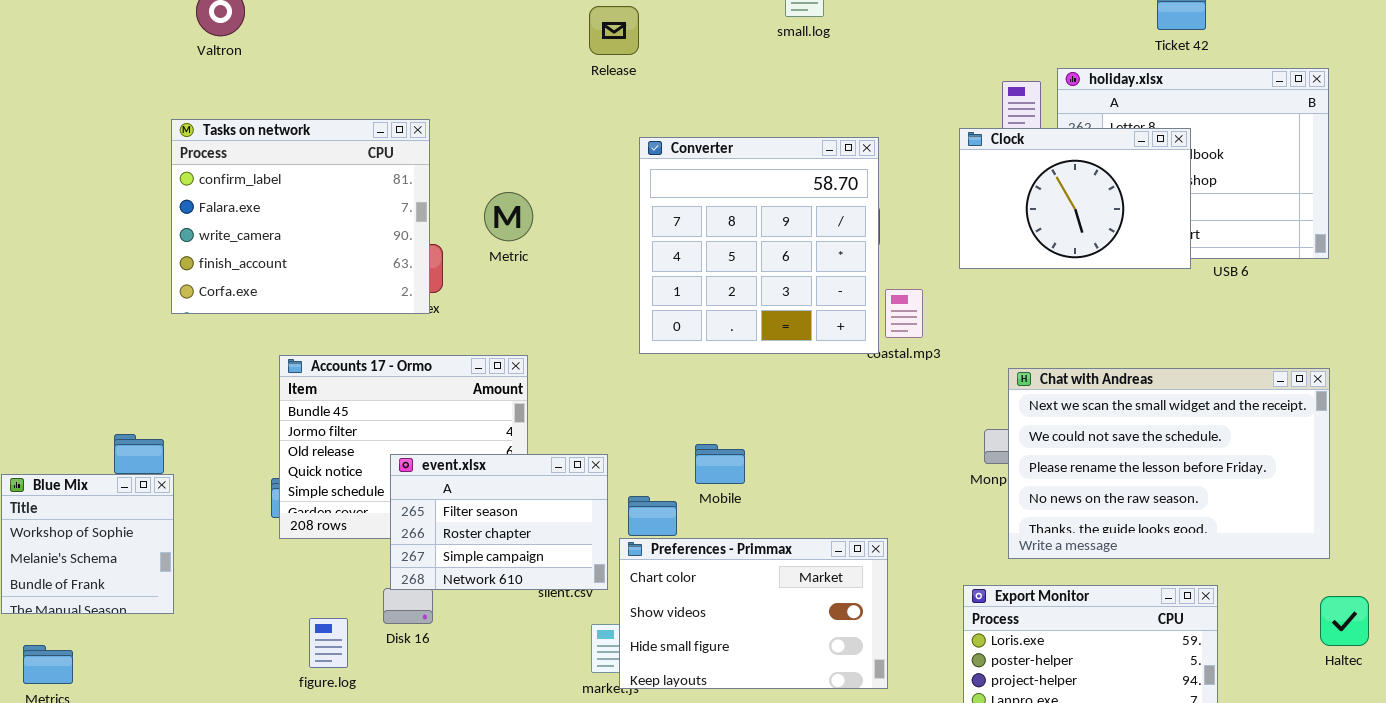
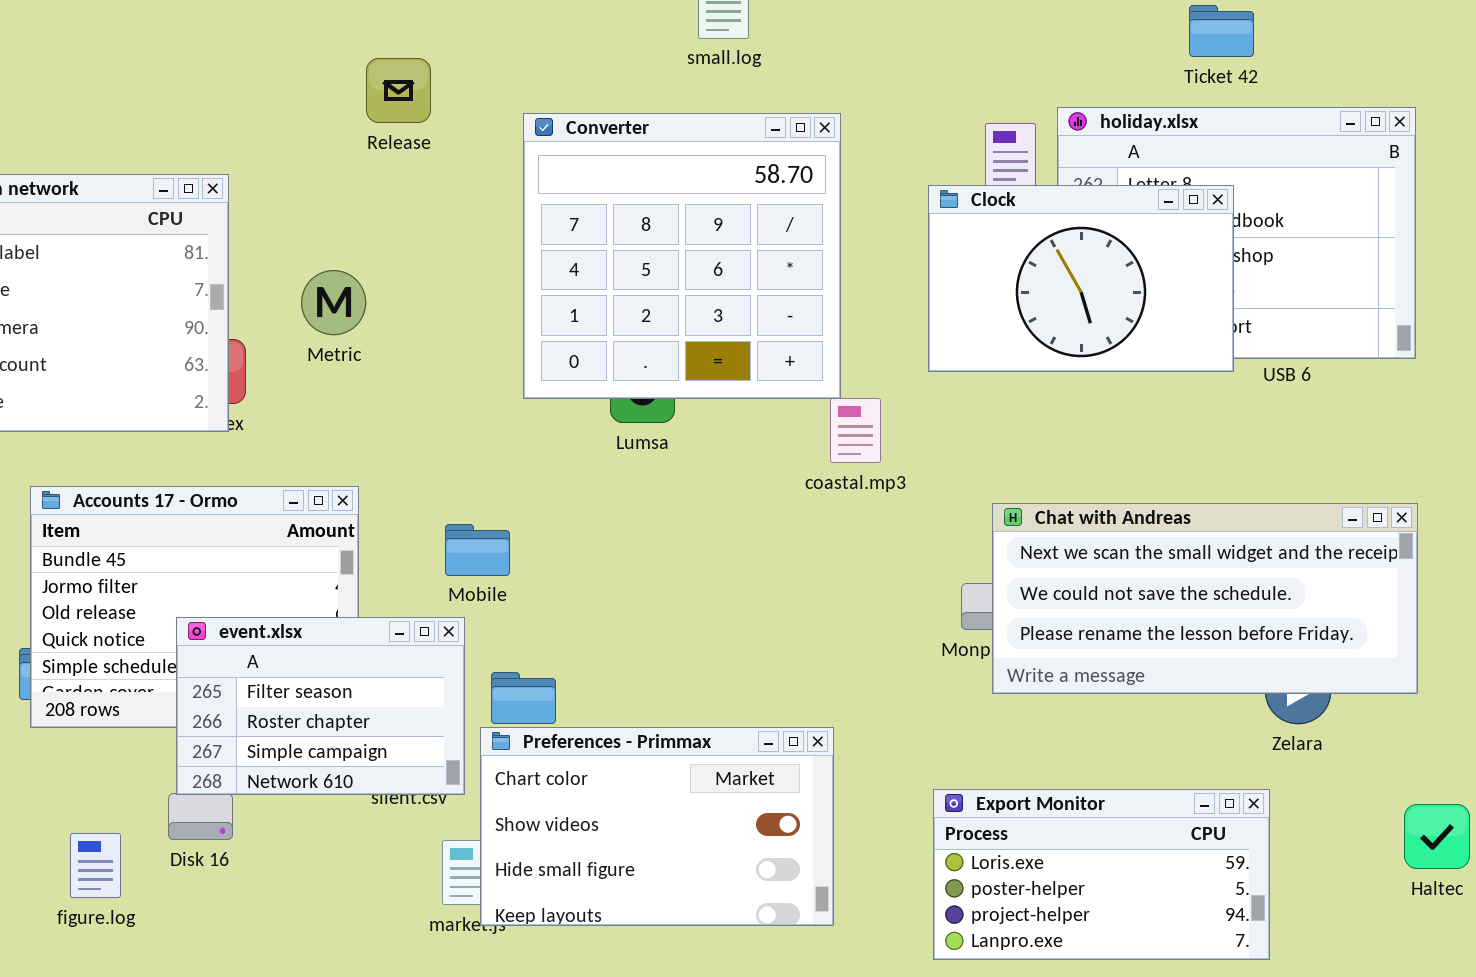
Release: [589,6,639,55] -> [366,58,431,123], moved
Converter: [639,137,879,354] -> [523,113,841,399], moved
Chat with Andreas: [1008,368,1330,559] -> [992,503,1418,694], resized
Mobile: [695,444,745,484] -> [445,524,510,576], moved

